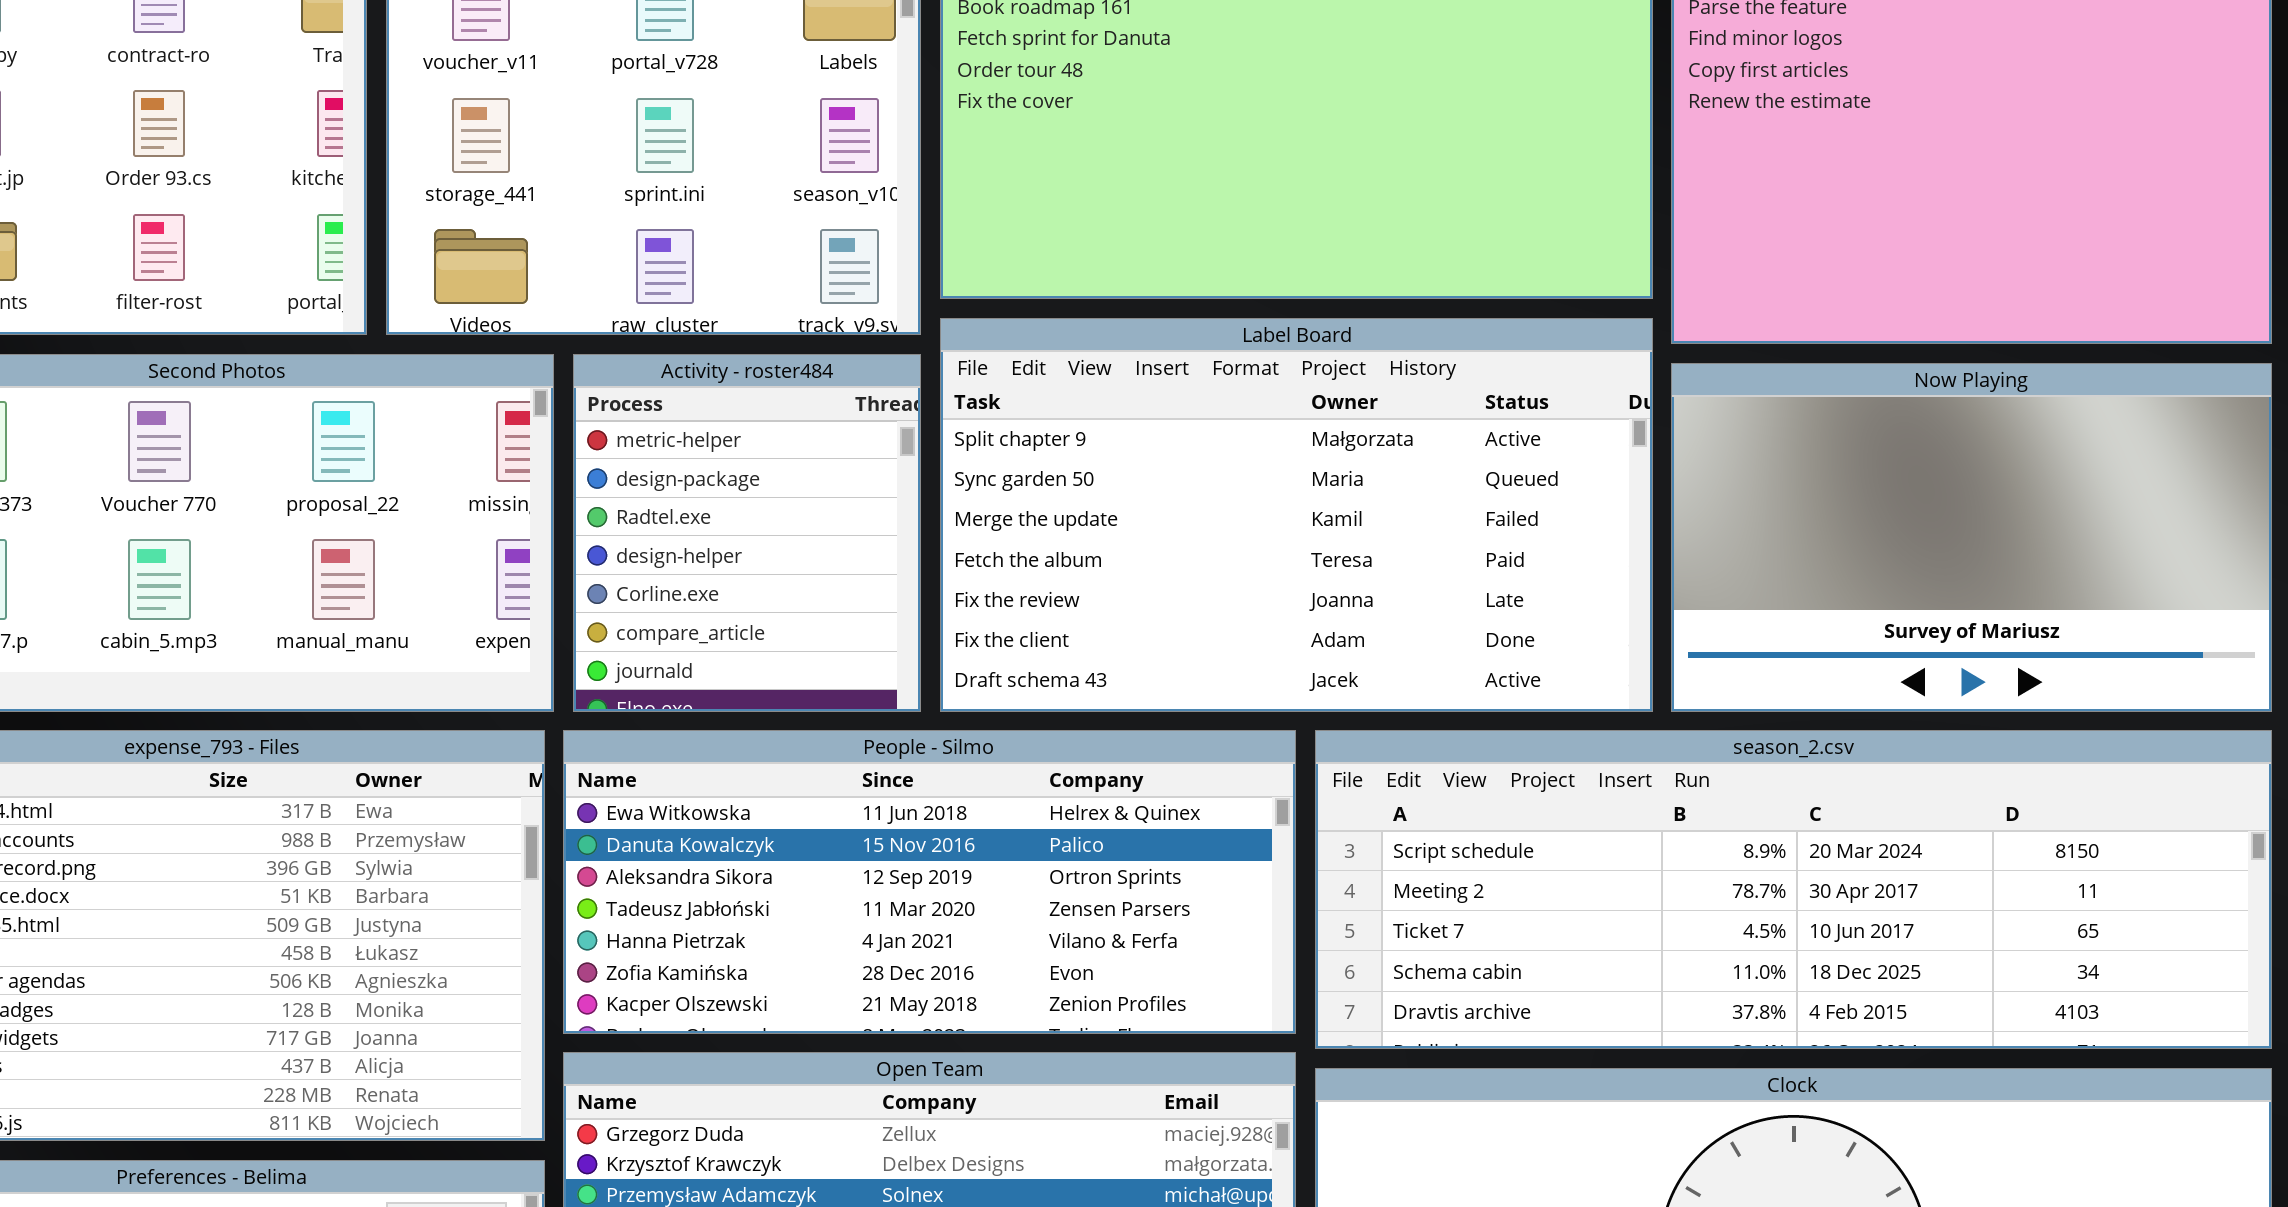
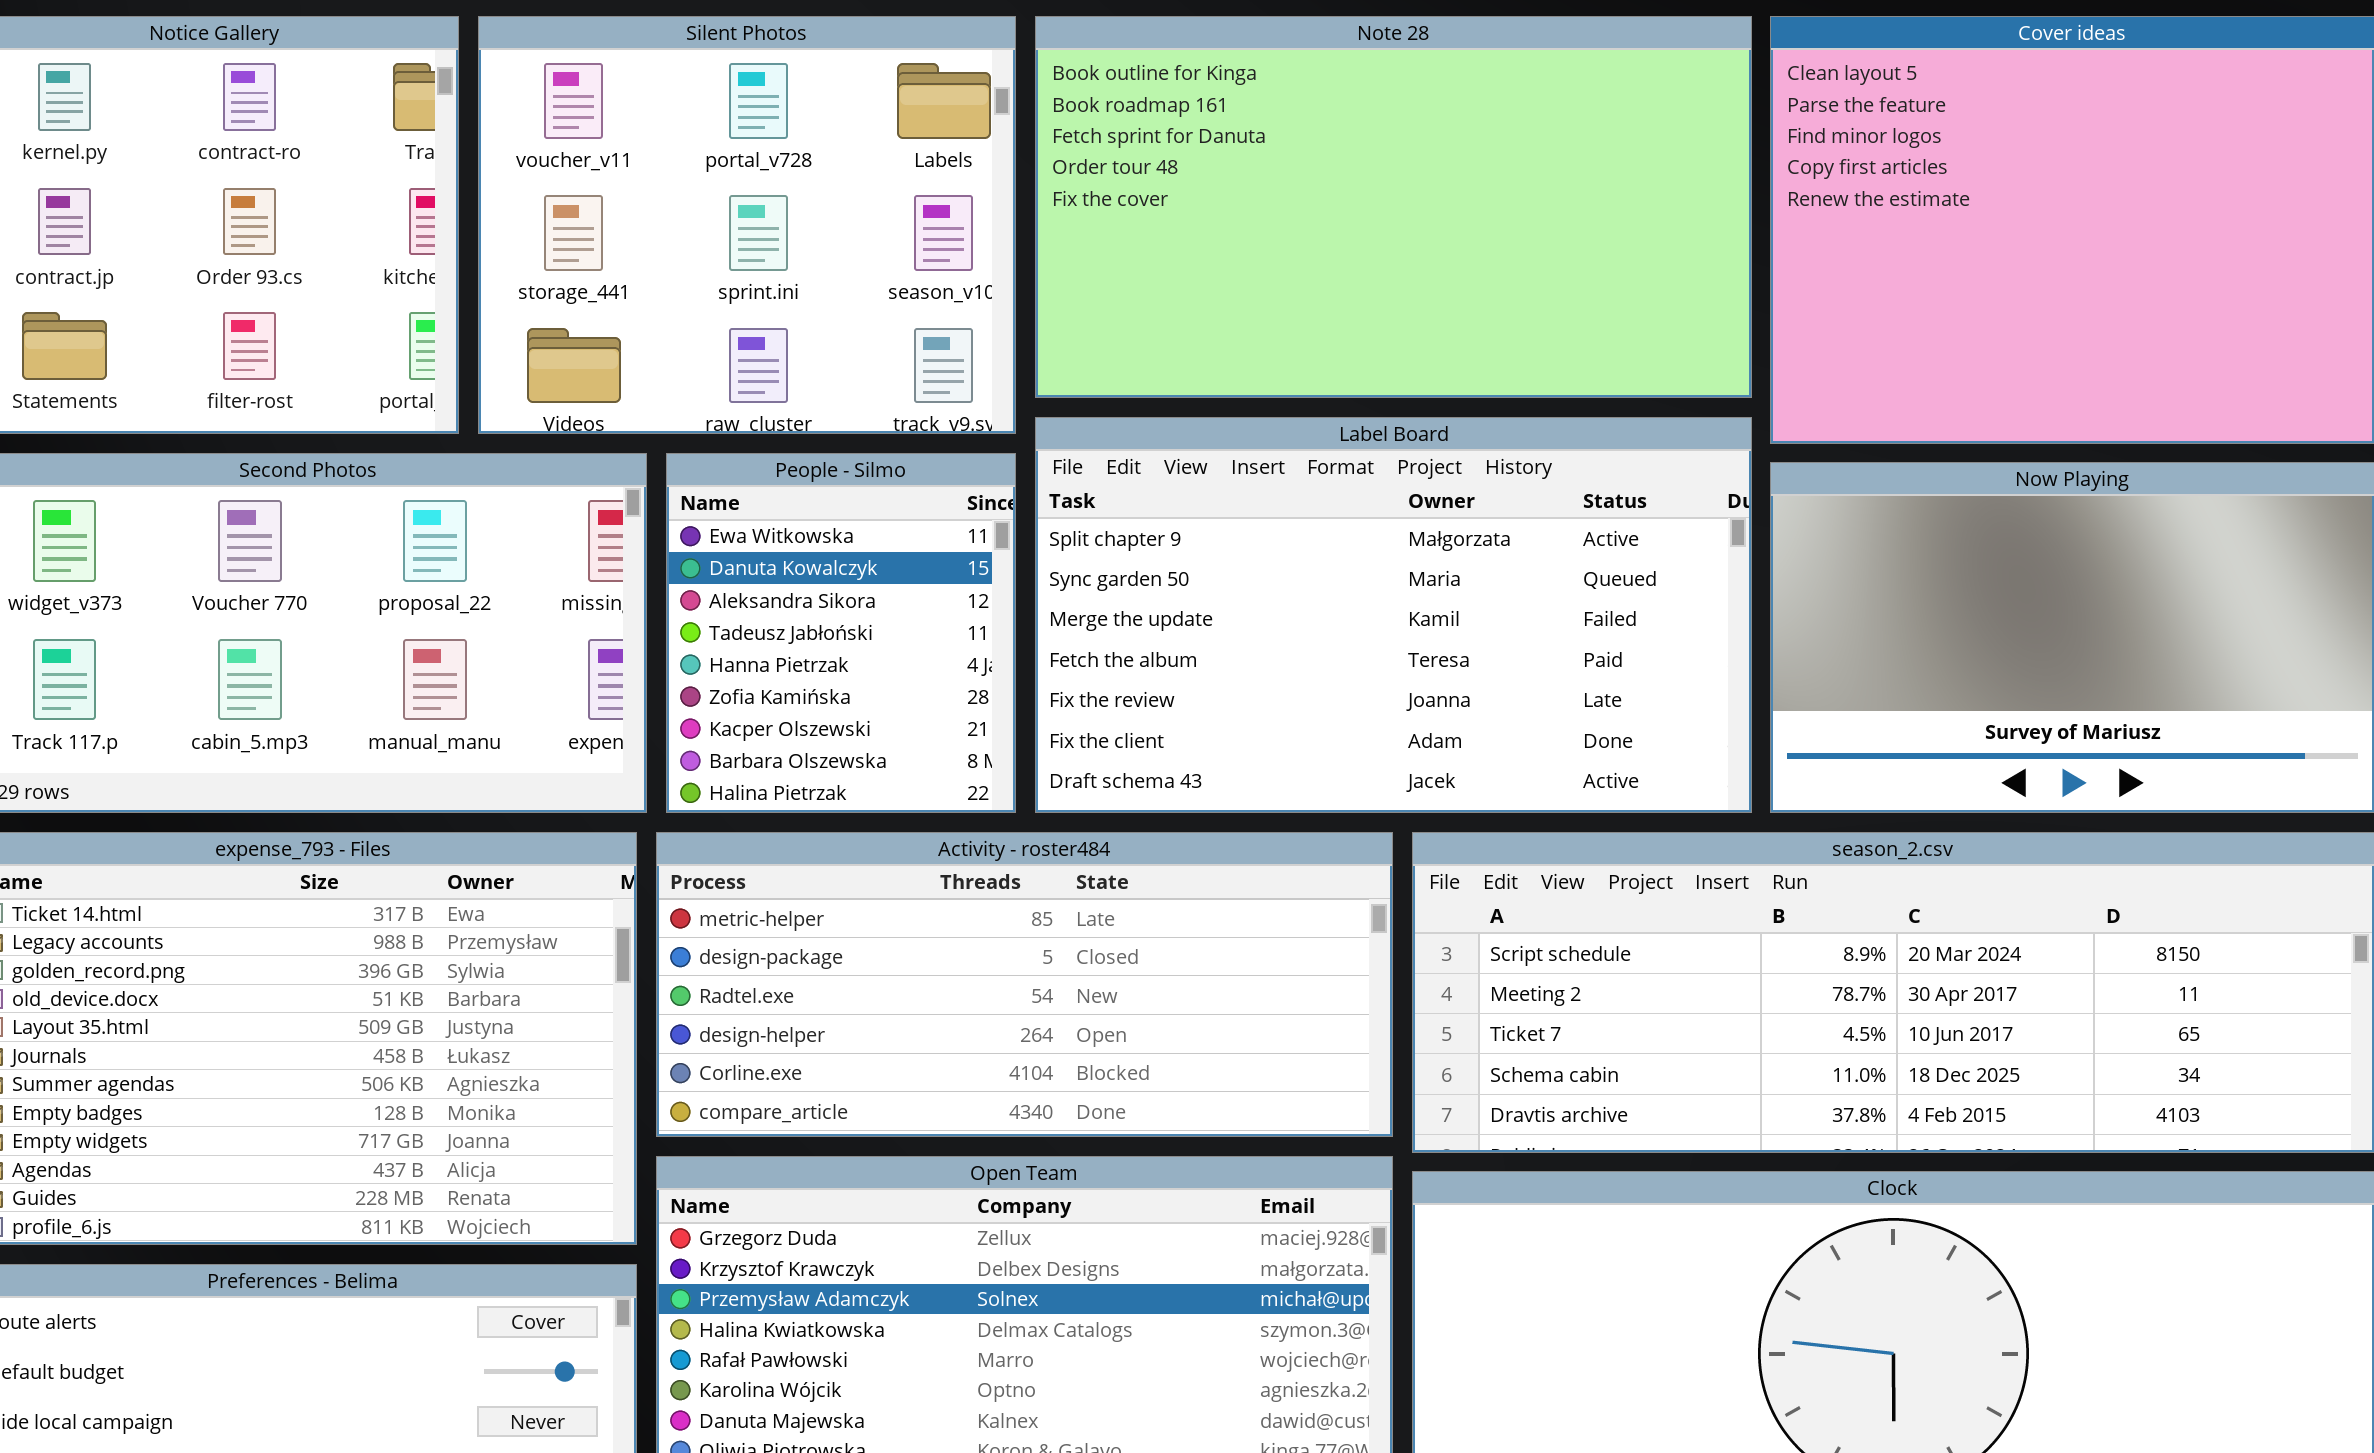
Activity - roster484: [573,354,921,712] -> [656,832,1393,1137], moved, resized
People - Silmo: [563,730,1296,1034] -> [666,453,1016,813], moved, resized

